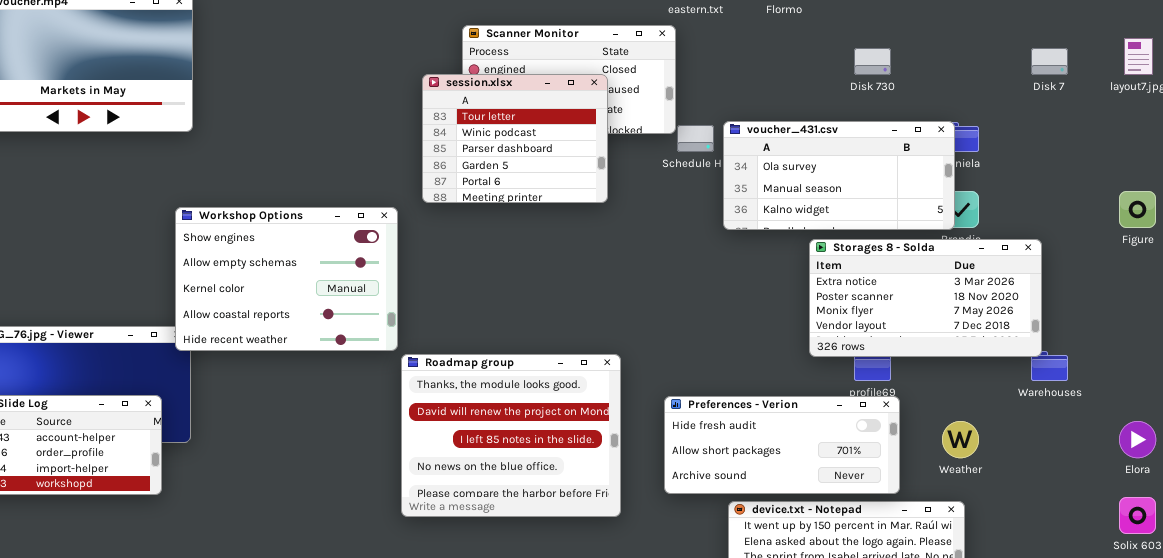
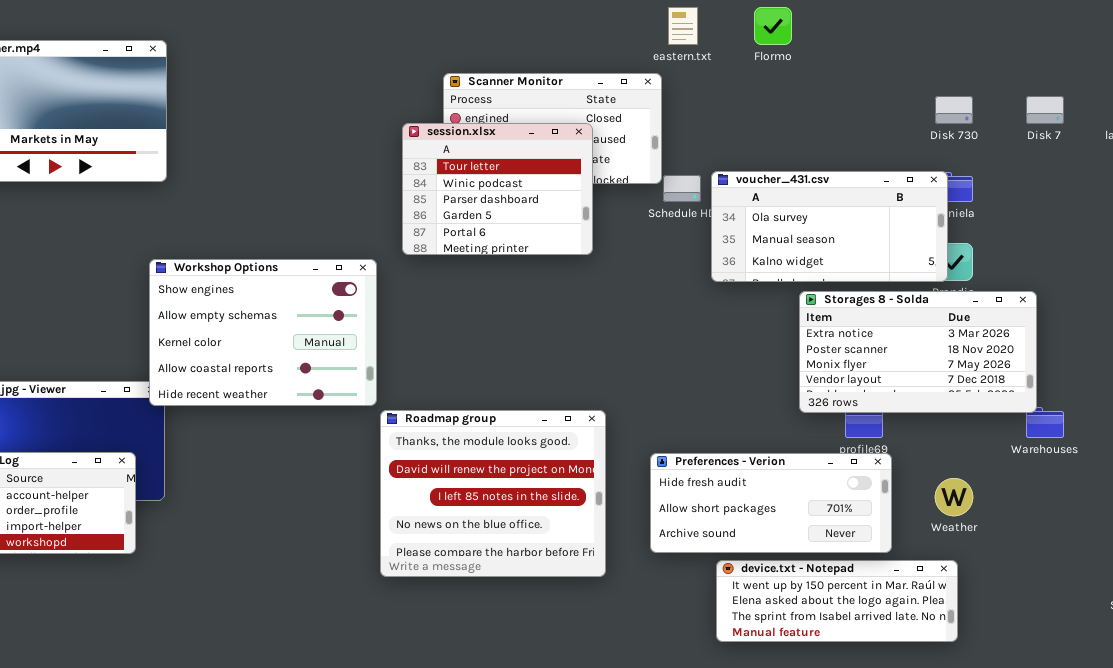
Disk 730: [854,48,891,75] -> [935,96,973,124], moved

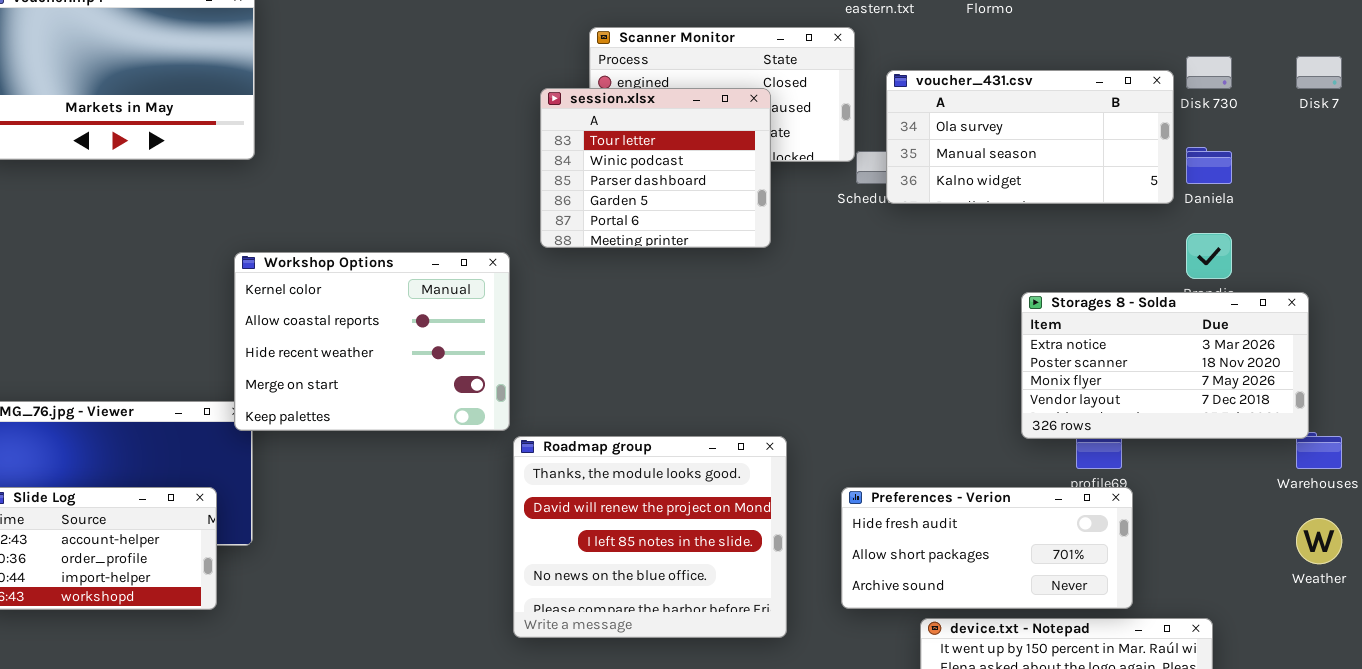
voucher_431.csv: [711,171,948,282] -> [886,70,1174,204], moved
Workshop Options: [149,259,377,406] -> [234,252,510,431], scrolled down 2 rows
Weather: [935,478,973,516] -> [1296,518,1342,564], moved

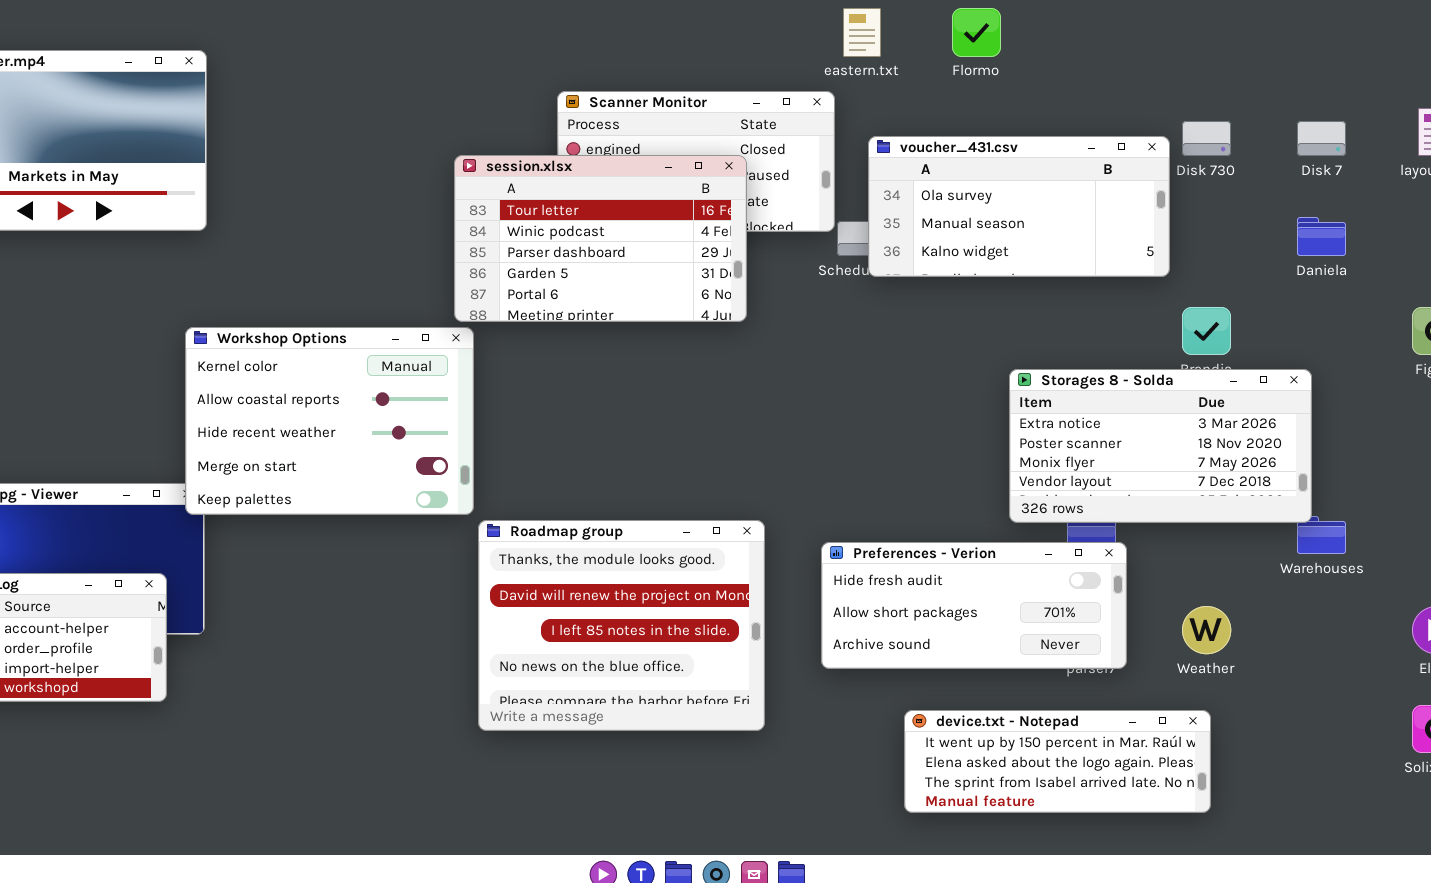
session.xlsx: [540,88,771,248] -> [454,155,747,322], resized
Daniela: [1186,147,1232,184] -> [1297,217,1346,256], moved
Preferences - Verion: [841,487,1133,609] -> [821,542,1127,669], moved
Weather: [1296,518,1342,564] -> [1182,606,1231,654], moved

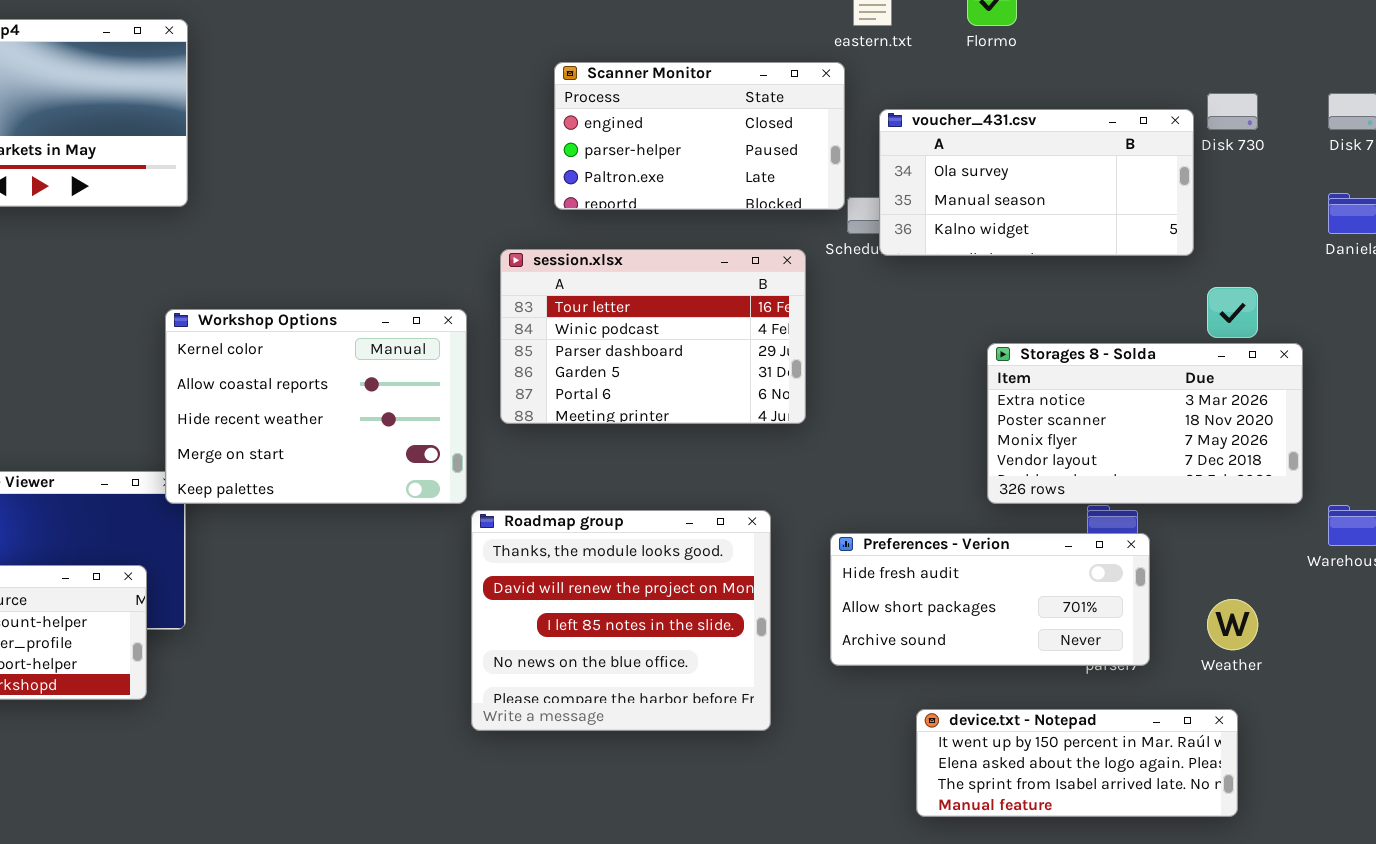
session.xlsx: [454,155,747,322] -> [500,249,806,424], moved
Storages 8 - Solda: [1009,369,1312,523] -> [987,343,1303,504], moved

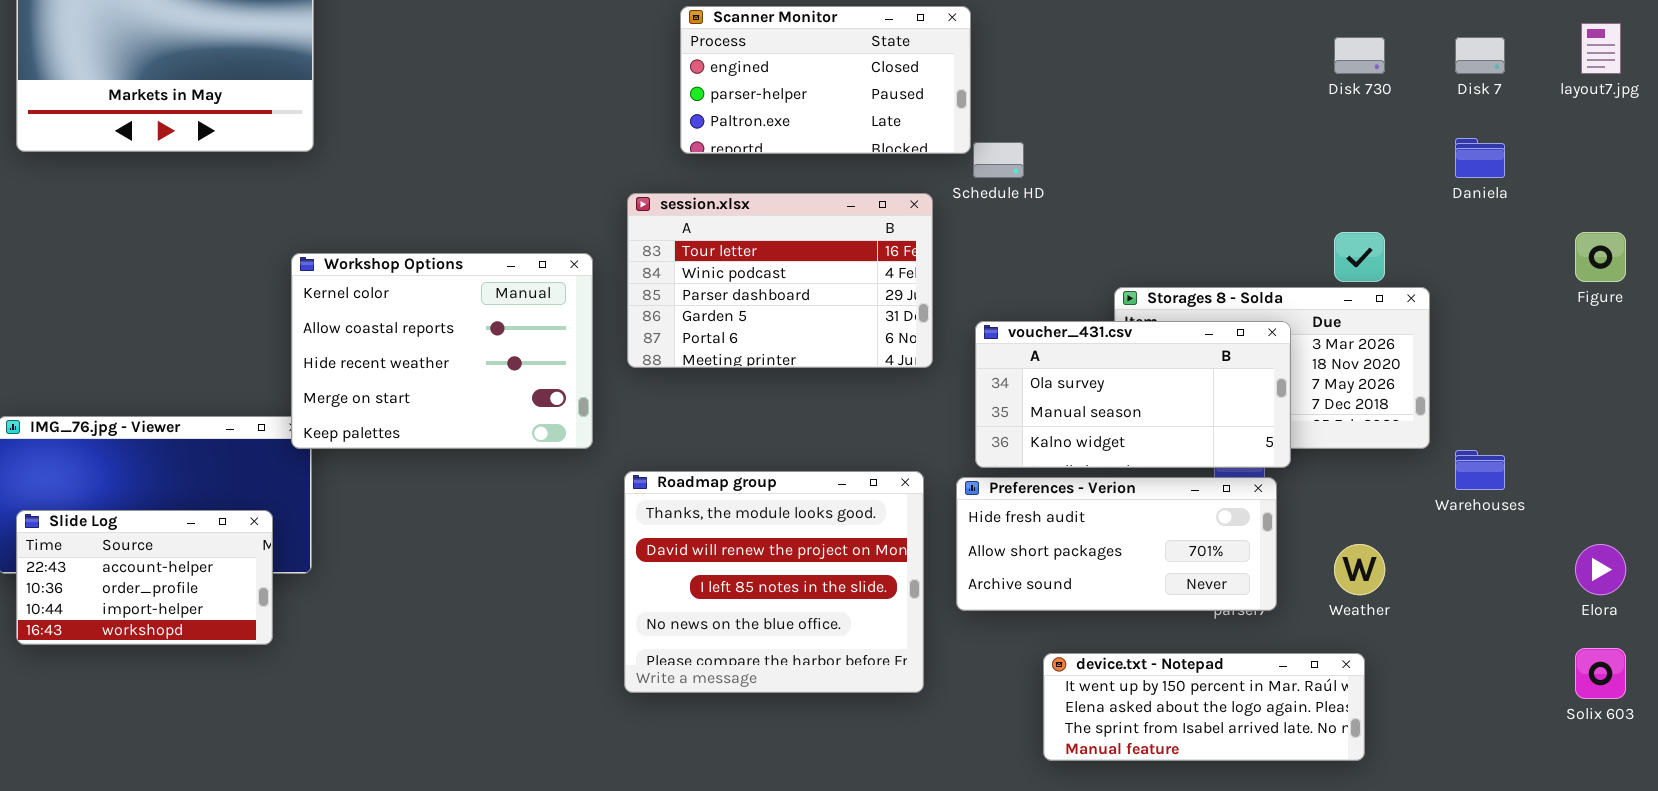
voucher_431.csv: [879,109,1194,256] -> [975,321,1291,468], moved
Roadmap group: [471,510,771,731] -> [624,471,924,693], moved

